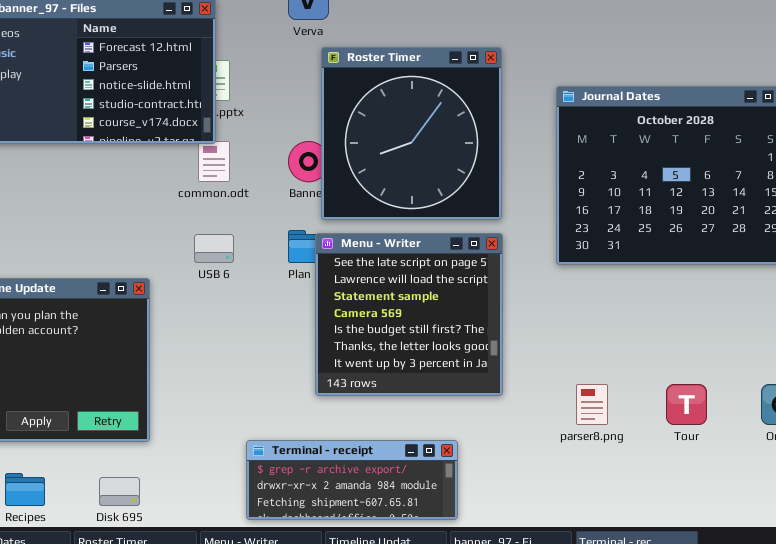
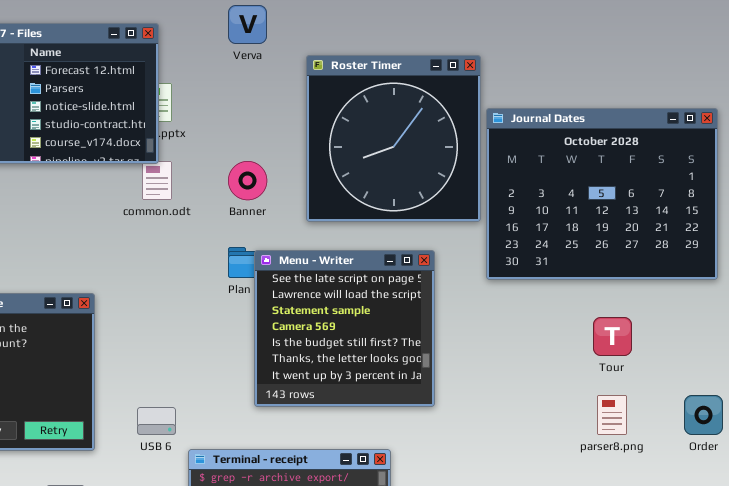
Roster Timer: [321,47,502,220] -> [306,55,481,222], moved
USB 6: [194,234,234,263] -> [137,407,176,435], moved
parser8.png: [576,384,608,425] -> [597,395,627,435], moved
Tour: [666,384,707,425] -> [593,317,632,356], moved

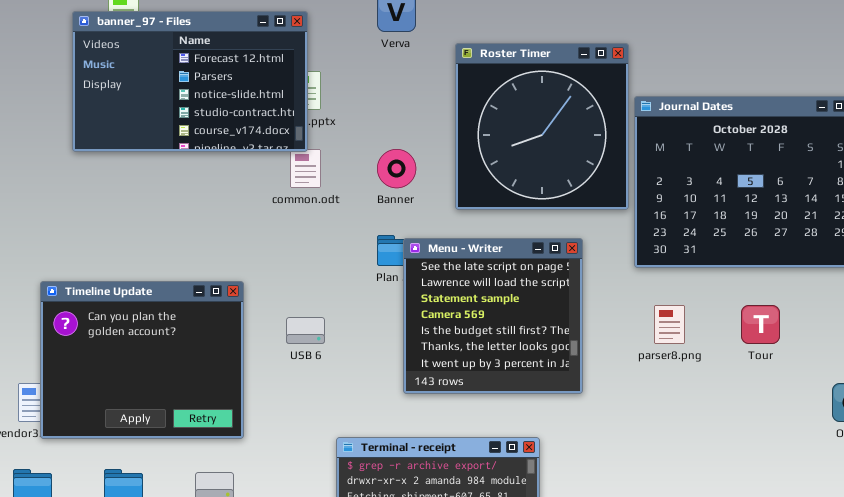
parser8.png: [597,395,627,435] -> [654,305,685,344], moved
USB 6: [137,407,176,435] -> [286,317,325,344], moved

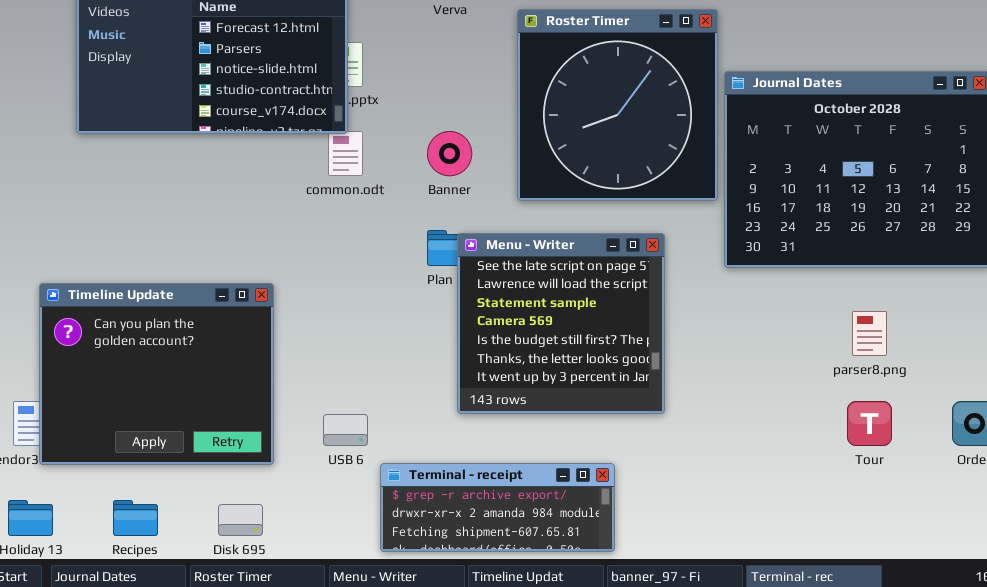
parser8.png: [654,305,685,344] -> [852,311,887,356], moved
Tour: [741,305,780,344] -> [847,401,892,446], moved
USB 6: [286,317,325,344] -> [323,414,368,446], moved

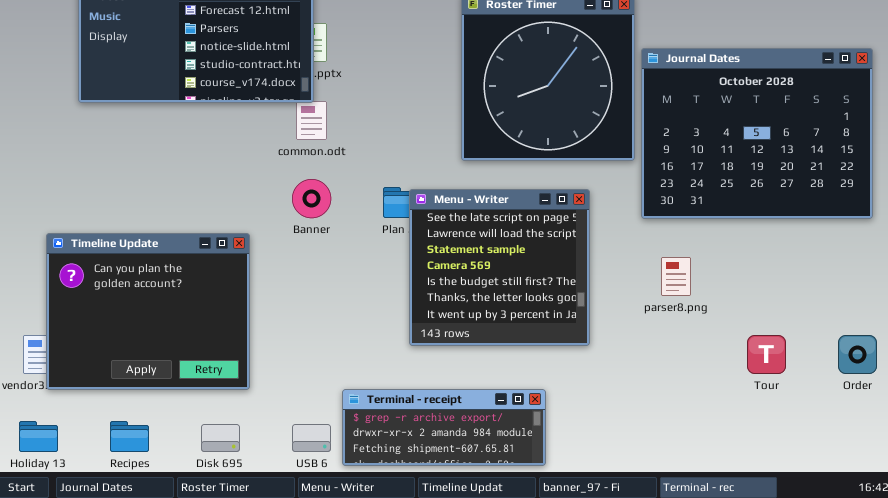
Banner: [427,131,472,176] -> [292,179,331,218], moved
parser8.png: [852,311,887,356] -> [661,257,691,296], moved
USB 6: [323,414,368,446] -> [292,424,331,452], moved

